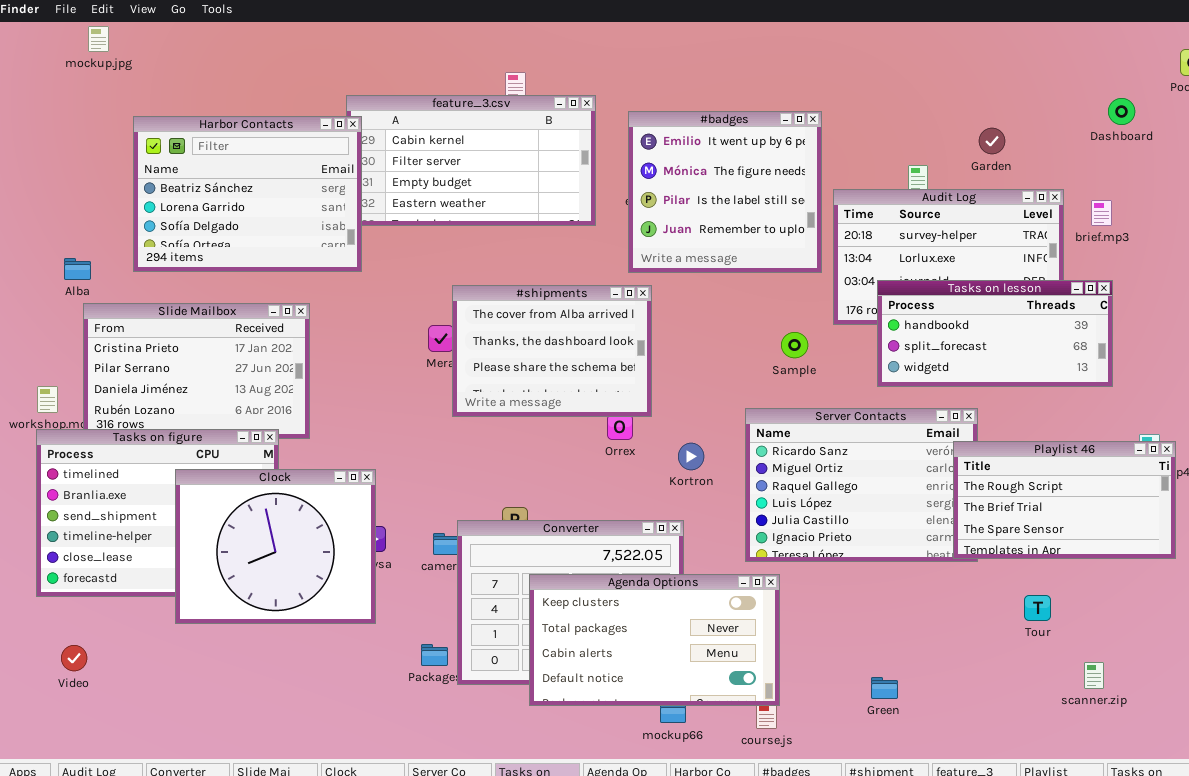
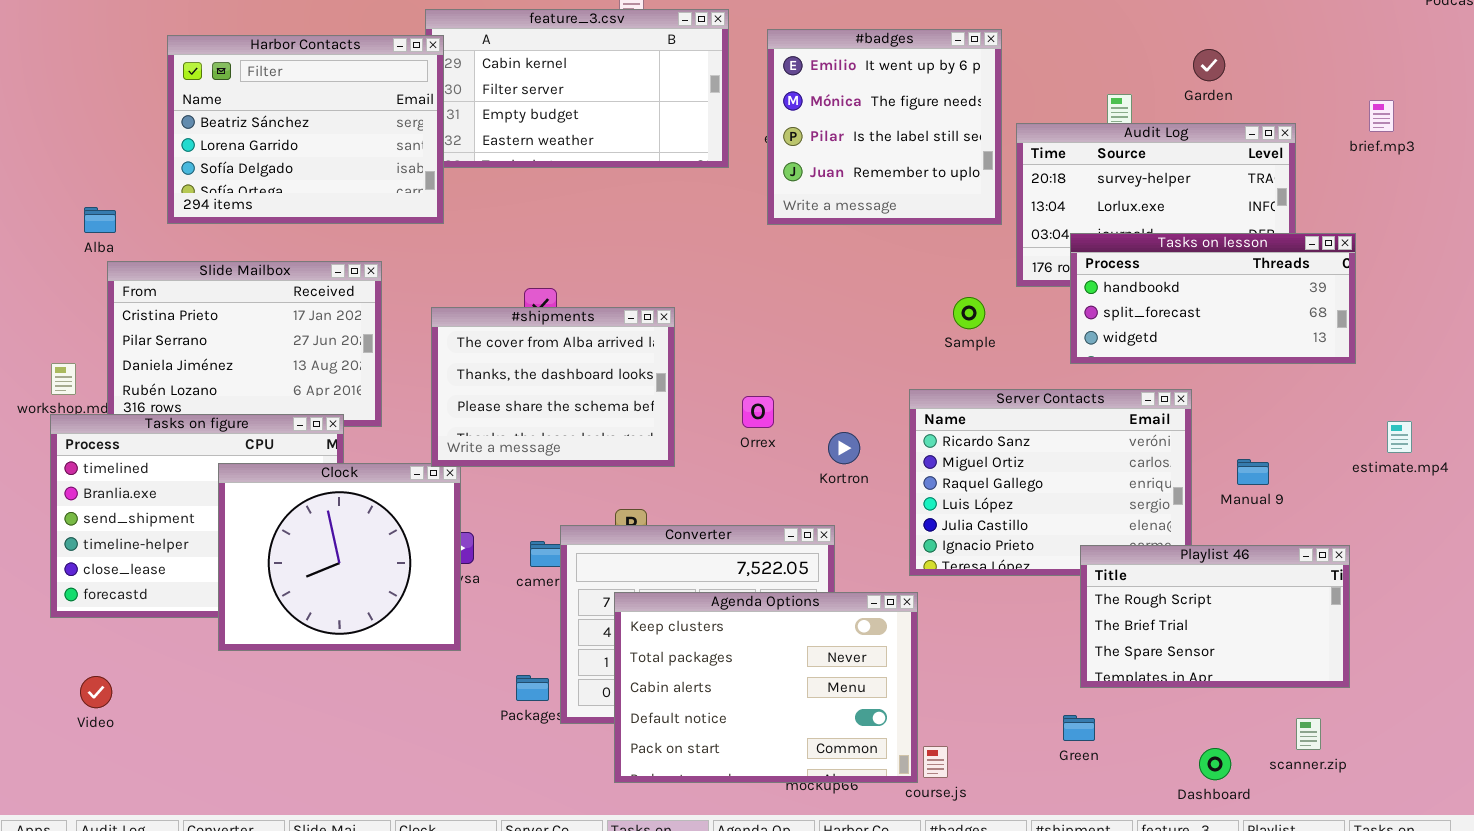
Dashboard: [1108,98,1135,125] -> [1199,748,1231,780], moved
brief.mp3: [1091,200,1112,226] -> [1369,100,1394,132], moved
#shipments: [452,285,652,417] -> [431,307,675,467], moved
Playlist 46: [953,441,1176,559] -> [1080,545,1350,688], moved
Agenda Options: [529,574,780,706] -> [614,592,918,783], moved, resized
scanner.zip: [1084,662,1104,689] -> [1296,718,1321,750], moved

